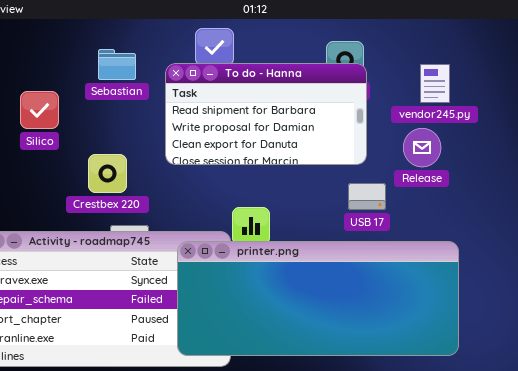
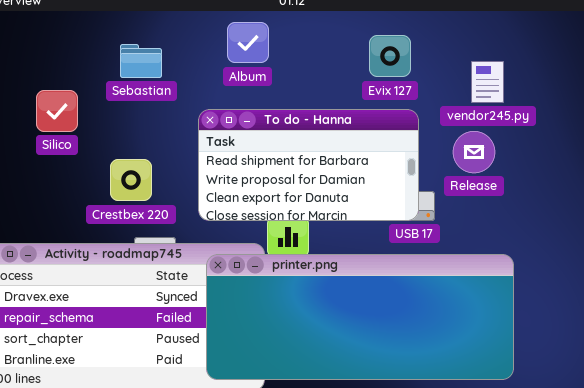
To do - Hanna: [165,63,367,165] -> [198,109,419,221], moved

